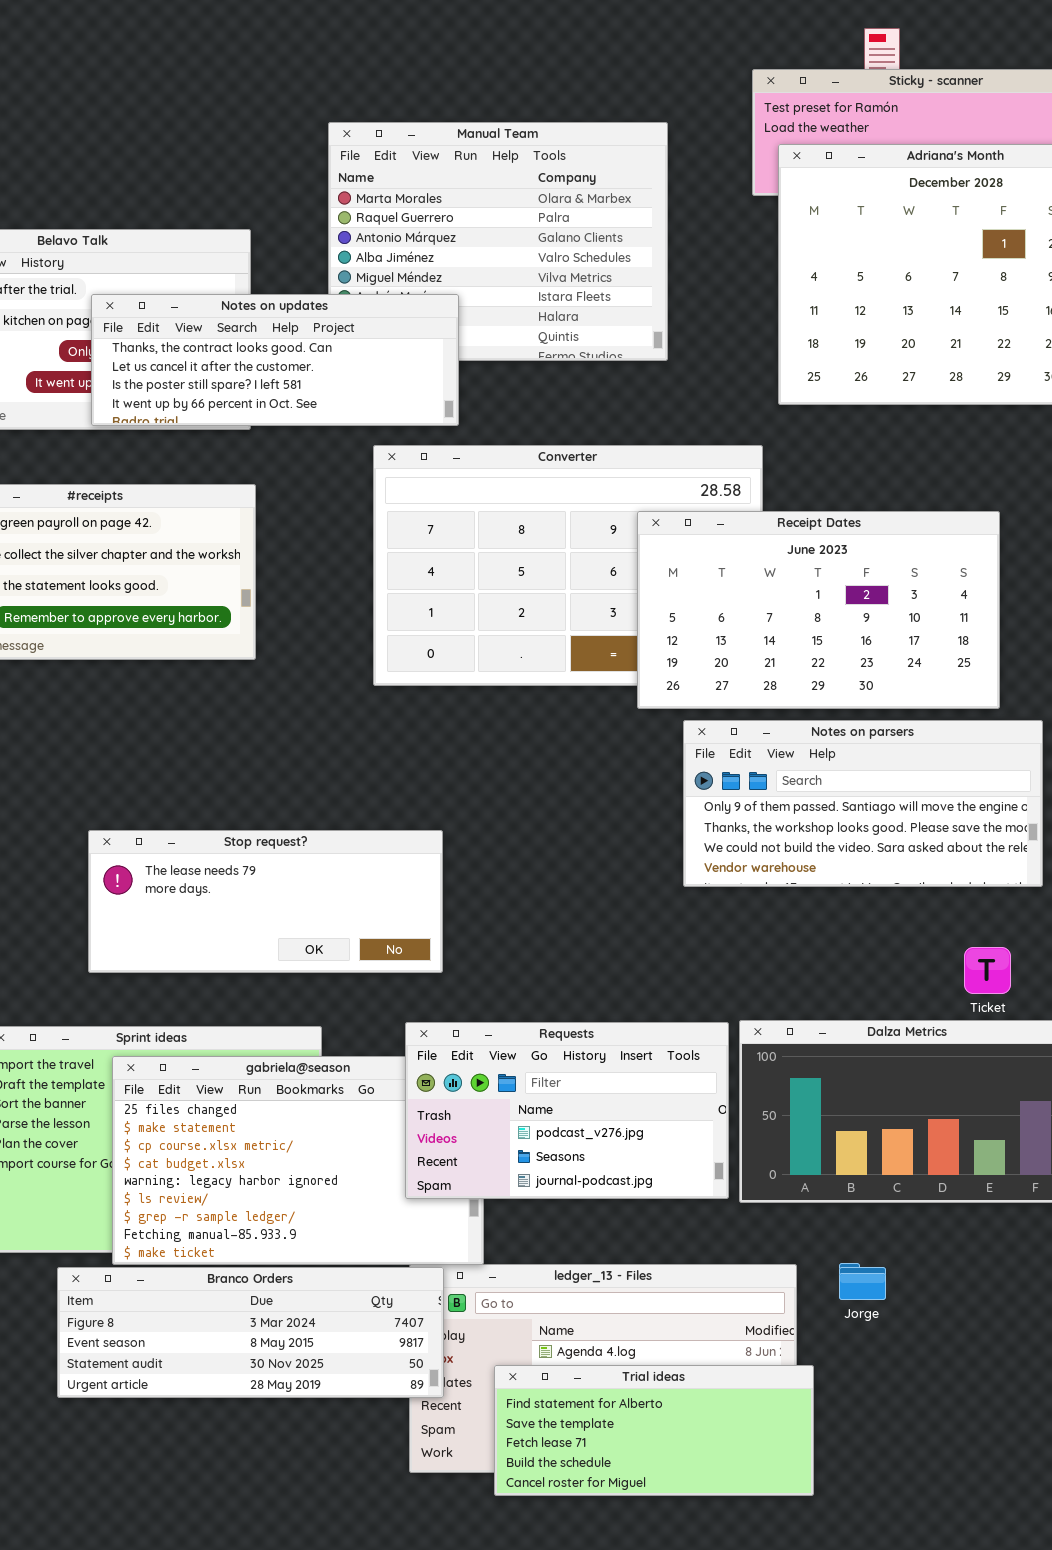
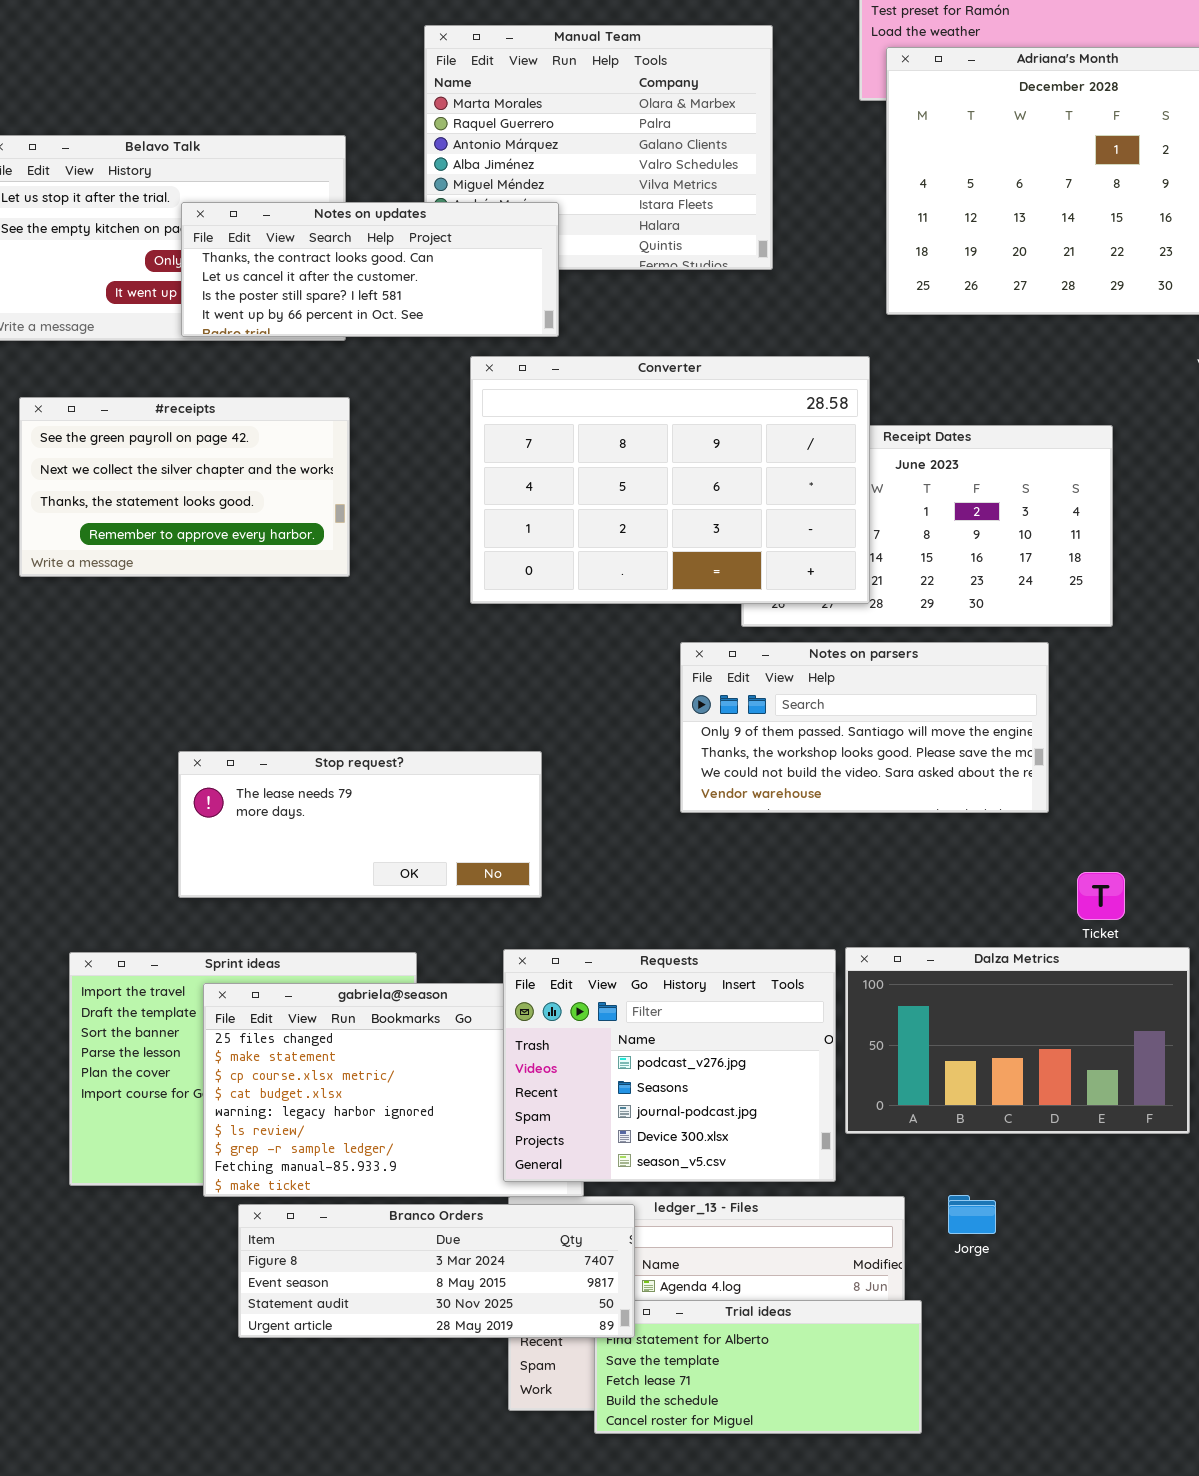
Converter: [373,445,763,686] -> [470,356,870,604], raised
Notes on parsers: [683,720,1043,887] -> [680,642,1049,813], moved
Requests: [405,1022,729,1199] -> [503,949,836,1182], resized
Branco Orders: [57,1267,444,1398] -> [238,1204,635,1338], moved

